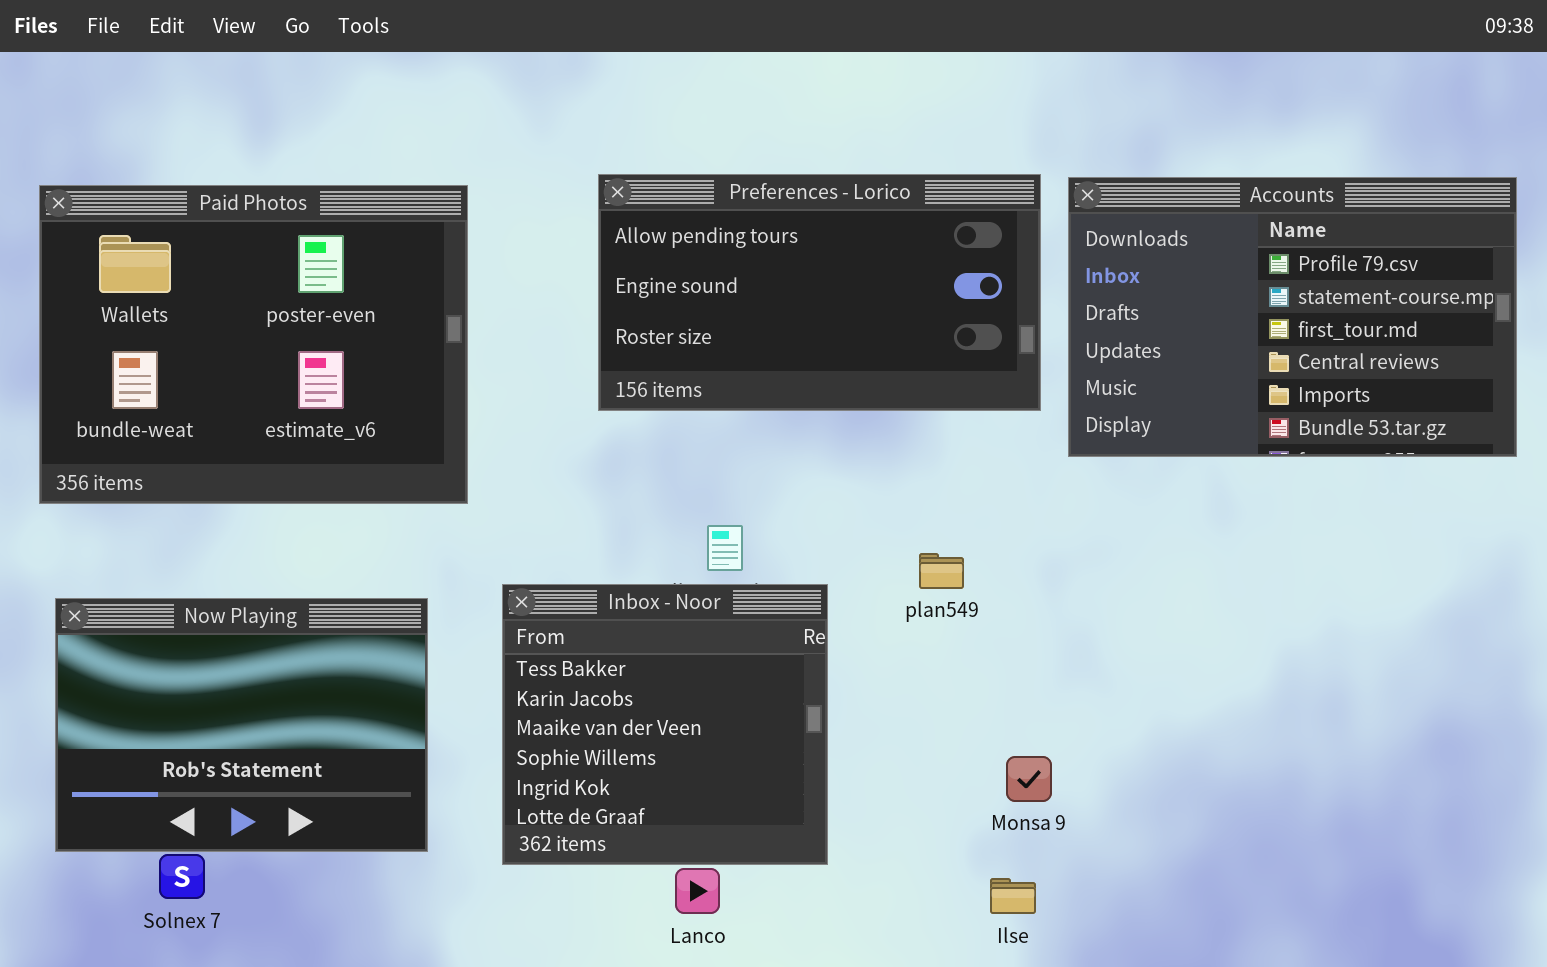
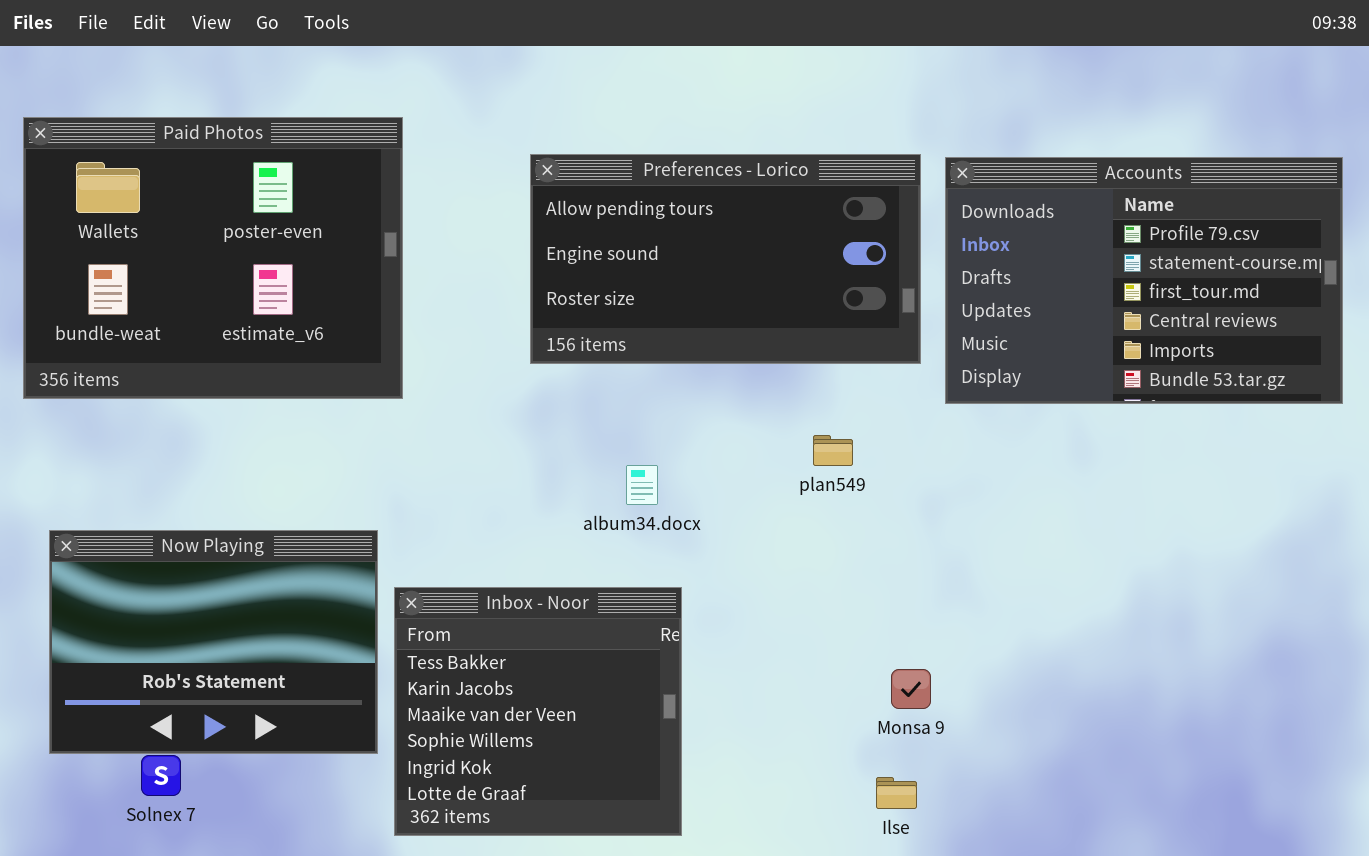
Paid Photos: [39,185,468,504] -> [23,117,403,399], moved
plan549: [919,553,964,589] -> [813,435,853,466], moved
Inbox - Noor: [502,584,828,865] -> [394,587,682,836], moved

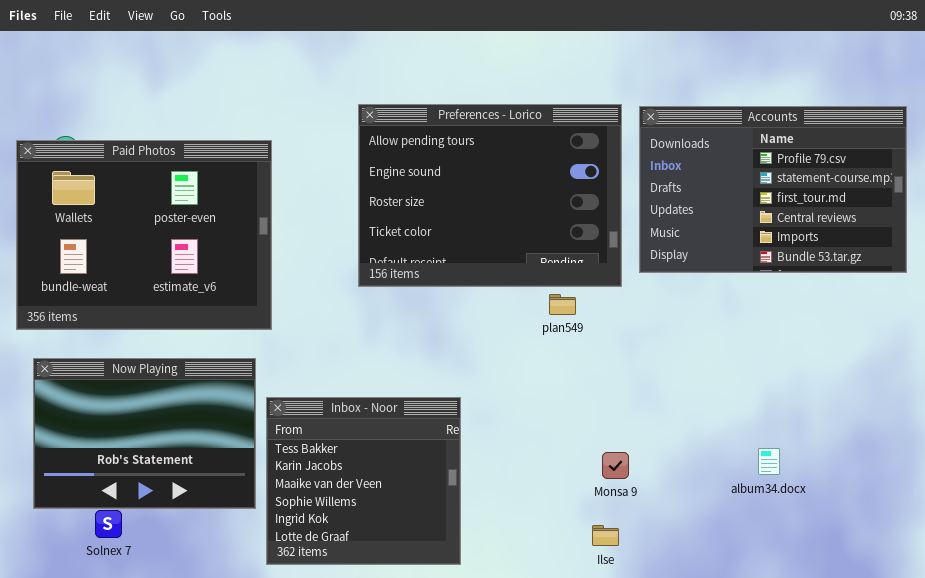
Paid Photos: [23,117,403,399] -> [16,140,272,330], moved
Preferences - Lorico: [530,154,921,364] -> [358,104,622,287], resized
album34.docx: [626,465,658,505] -> [758,448,780,475], moved

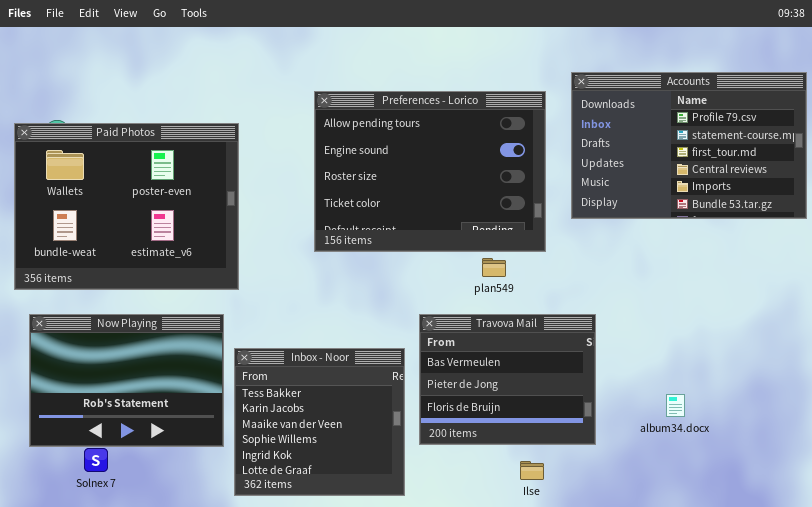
Accounts: [639,106,907,273] -> [571,72,807,219], moved
Travova Mail: none -> [419,314,596,445], opened

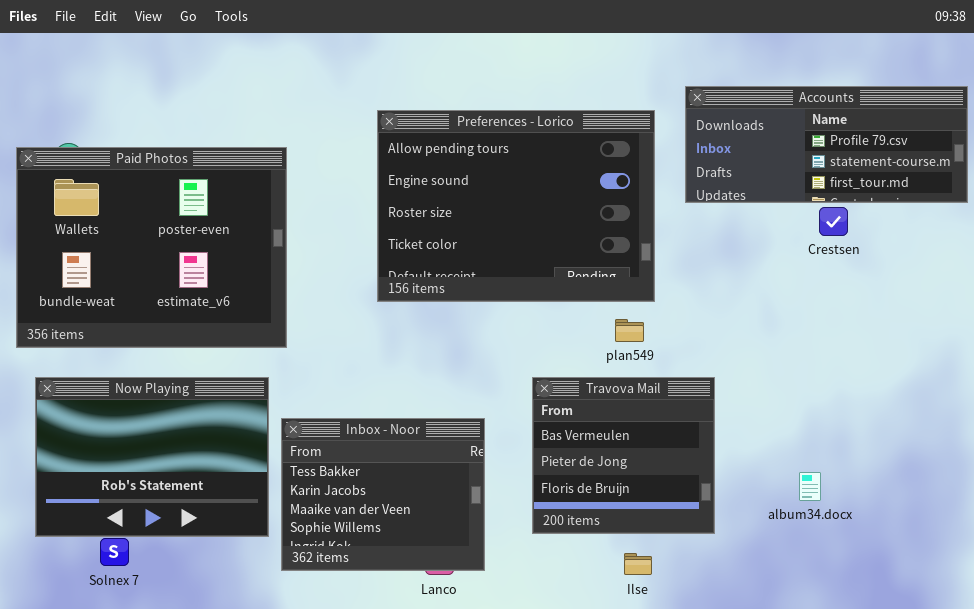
Accounts: [571,72,807,219] -> [685,86,968,203], resized
plan549: [482,258,506,277] -> [615,319,644,342], moved
Travova Mail: [419,314,596,445] -> [532,377,715,534], resized
Inbox - Noor: [234,348,405,496] -> [281,418,485,571], resized

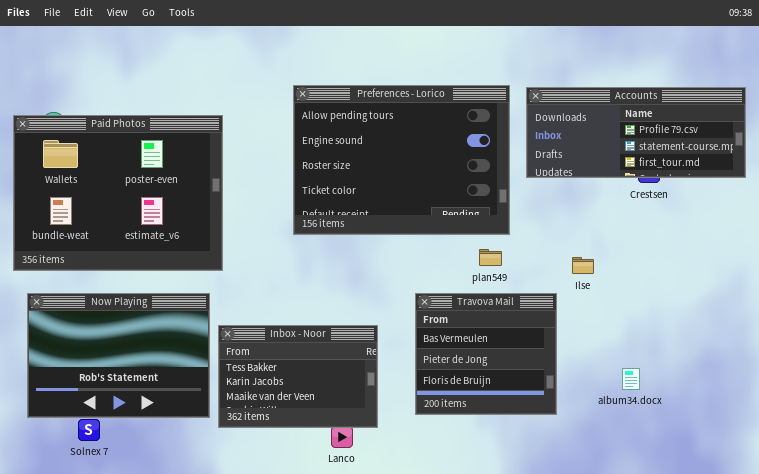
Accounts: [685,86,968,203] -> [526,87,746,178], moved
Inbox - Noor: [281,418,485,571] -> [218,325,378,428], resized
Ilse: [624,553,652,575] -> [572,257,594,274], moved

